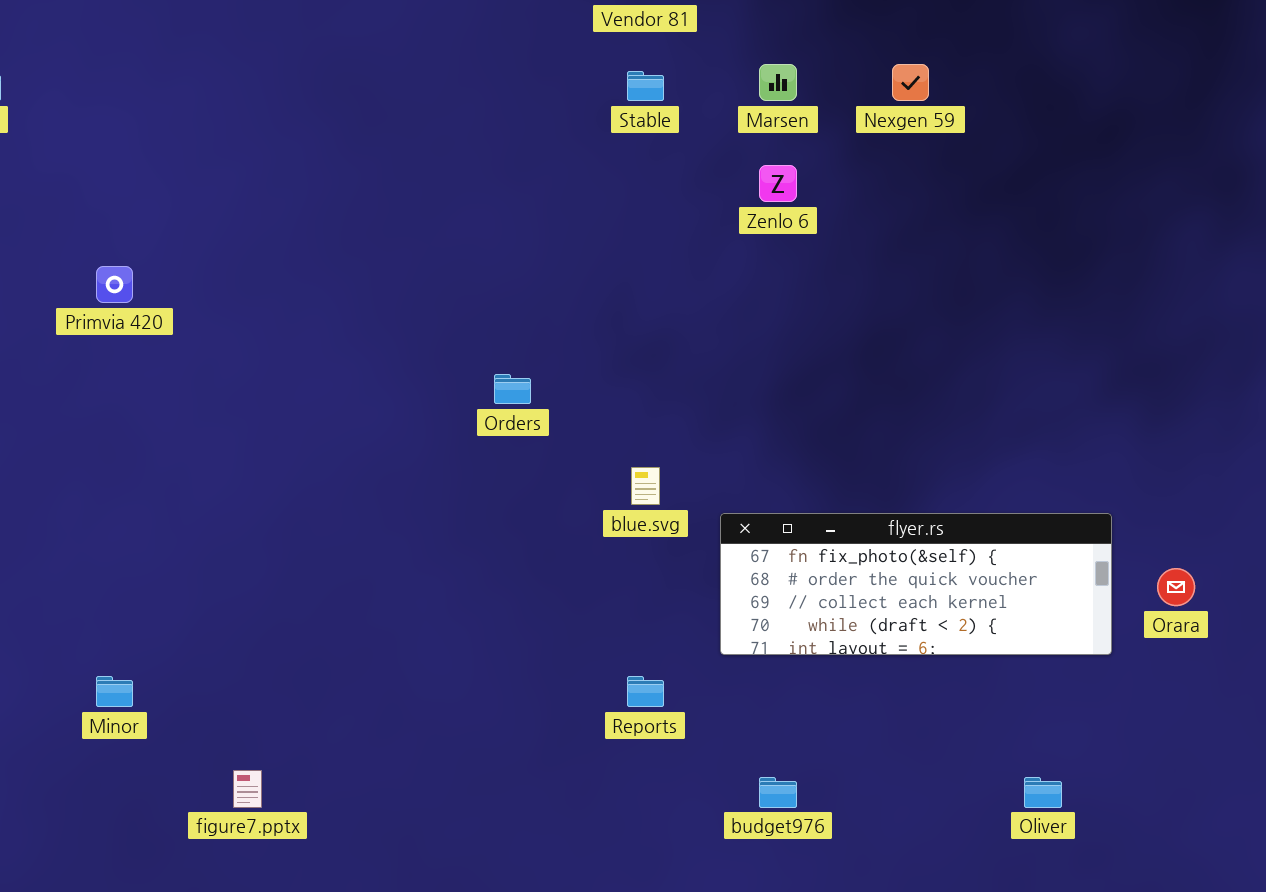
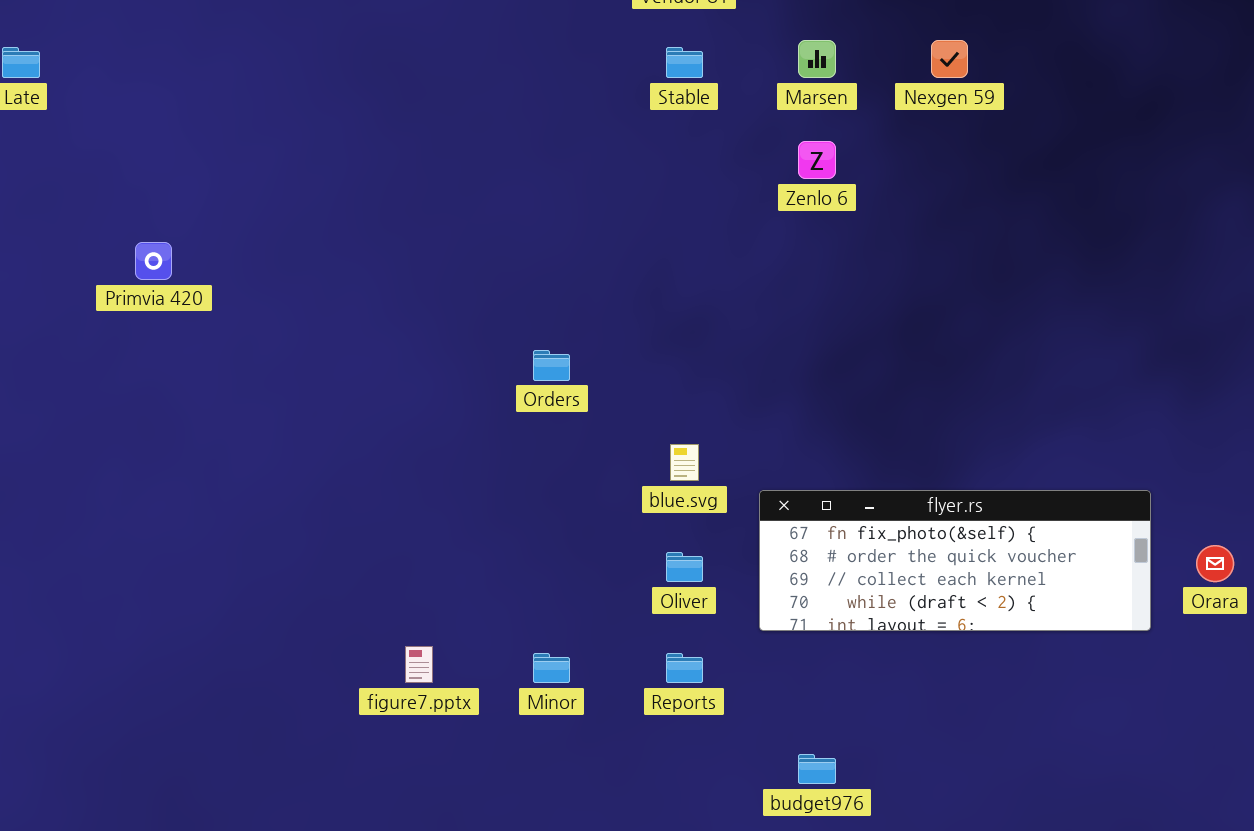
Minor: [96,676,133,707] -> [533,653,570,683], moved
figure7.pptx: [233,770,262,808] -> [405,646,433,683], moved
Oliver: [1024,777,1062,808] -> [666,552,703,582], moved

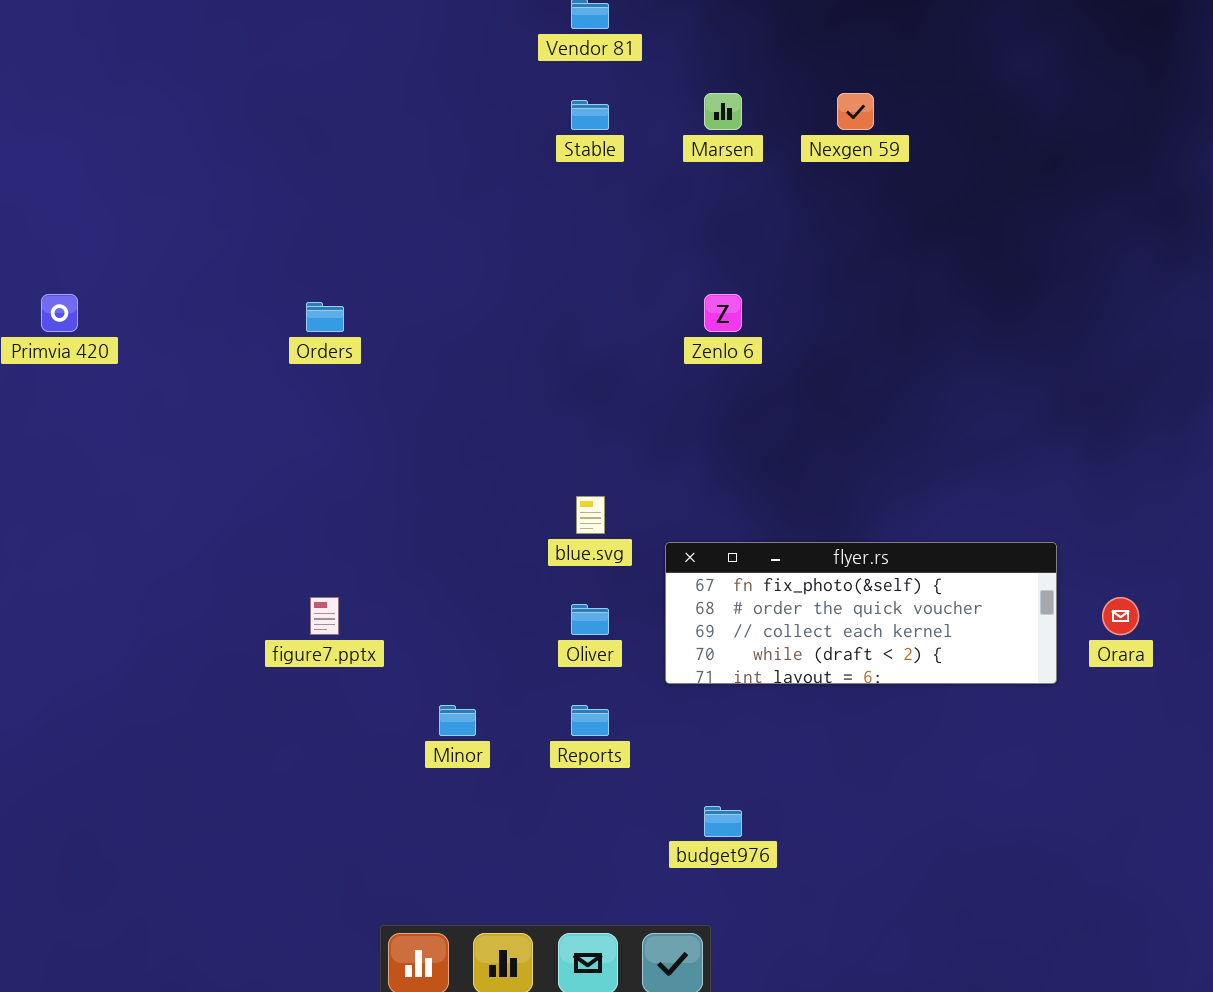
Zenlo 6: [798,141,836,179] -> [704,294,742,332], moved
Orders: [533,350,570,381] -> [306,302,344,332], moved
figure7.pptx: [405,646,433,683] -> [310,597,339,635], moved

